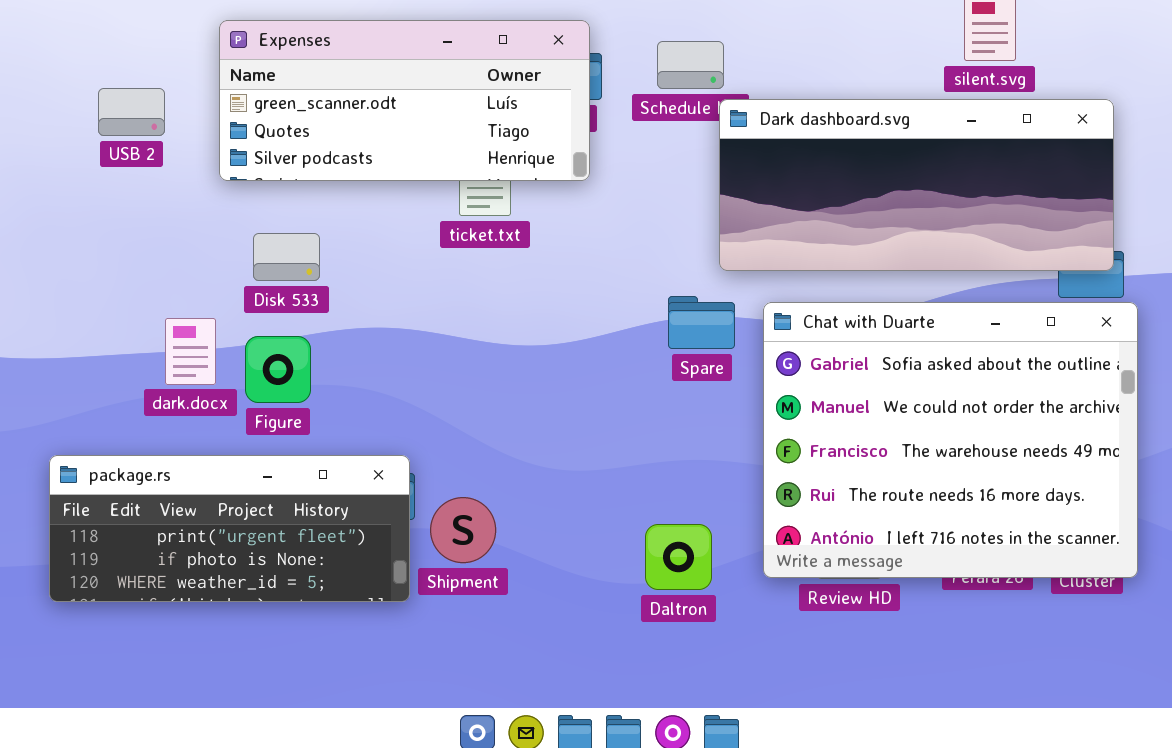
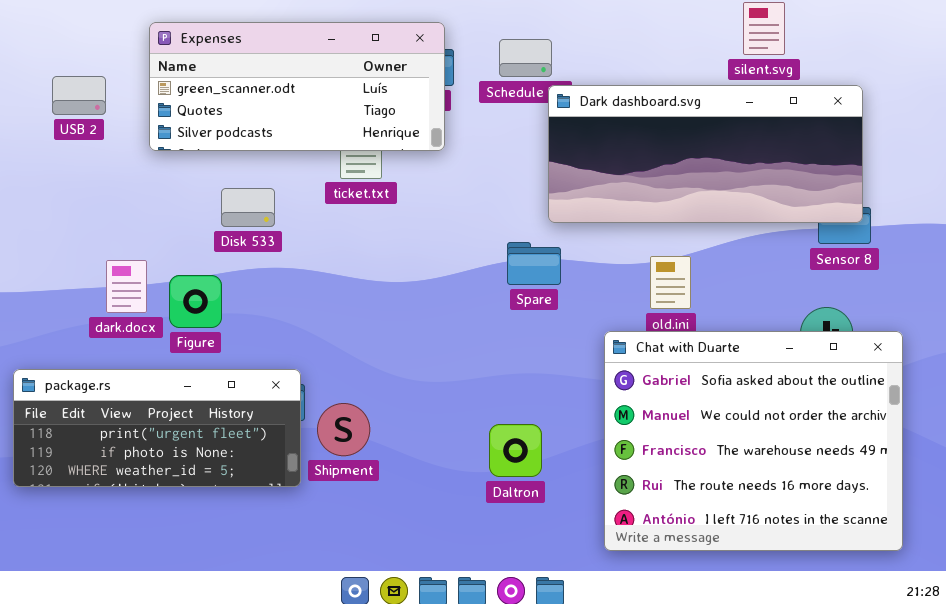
Disk 533: [253,233,320,281] -> [221,188,275,227], moved
Chat with Duarte: [763,302,1138,578] -> [604,331,903,551], moved

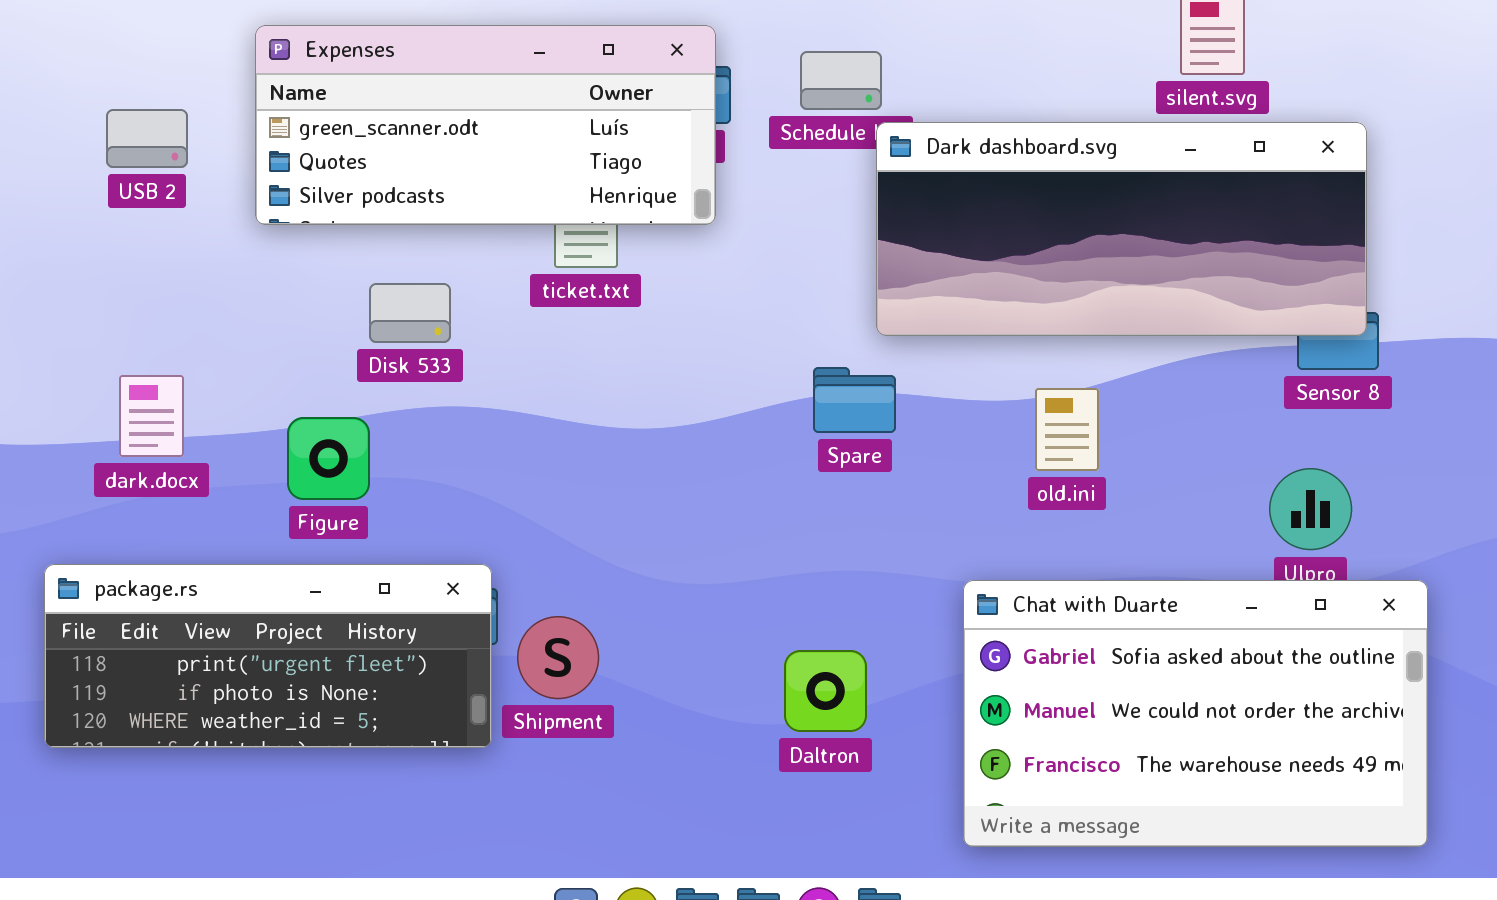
dark.docx: [106,260,147,313] -> [119,375,184,457], moved
Chat with Duarte: [604,331,903,551] -> [963,580,1428,847], resized

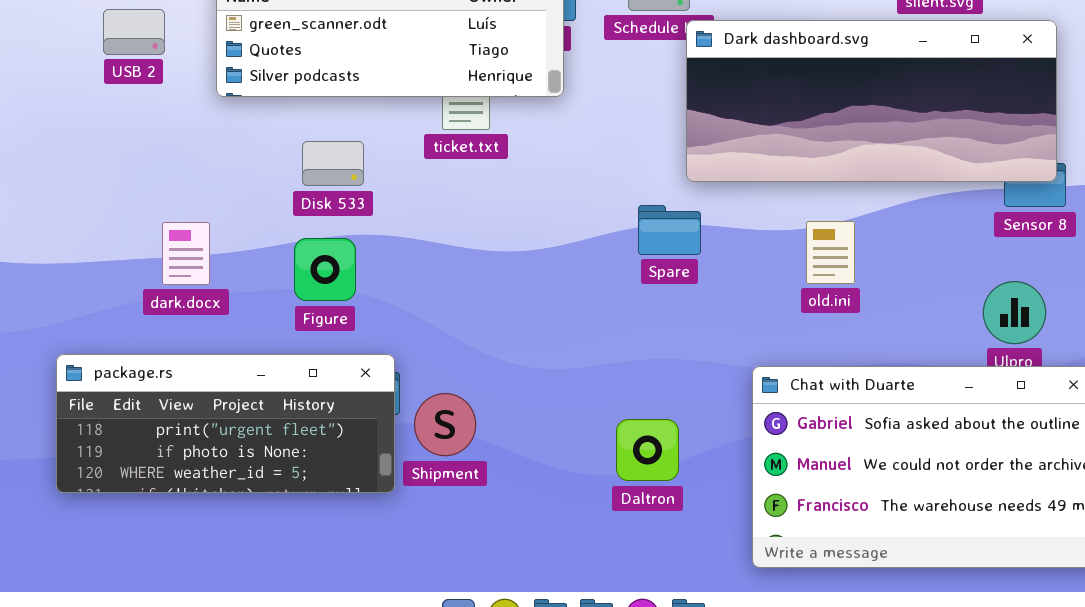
dark.docx: [119,375,184,457] -> [162,222,210,285], moved
Figure: [287,417,370,500] -> [294,238,356,301], moved

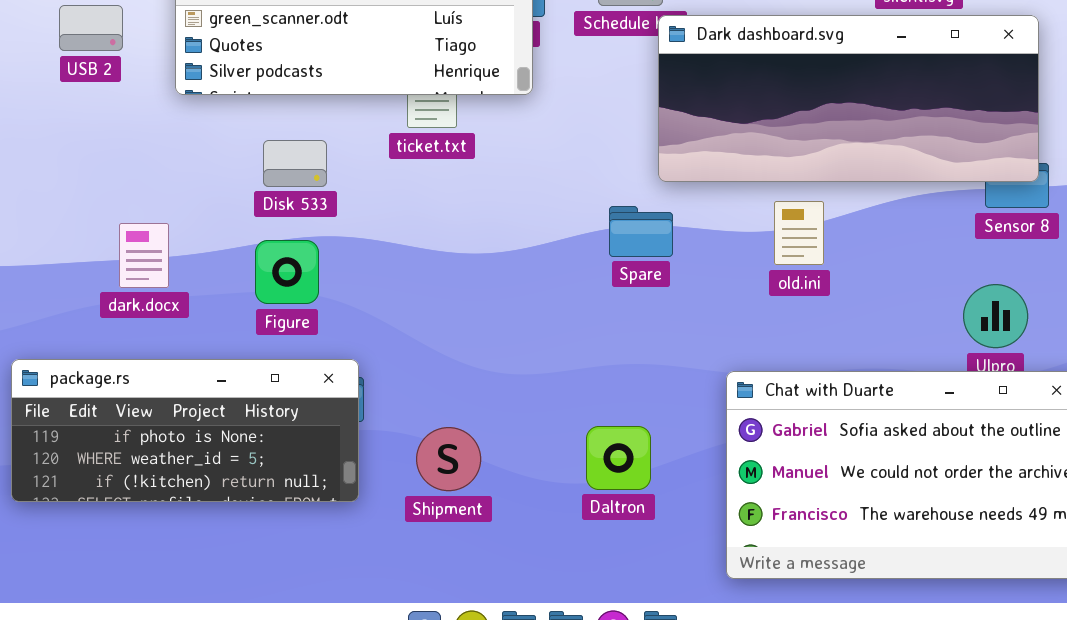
old.ini: [806,221,855,284] -> [774,201,824,265], moved
package.rs: [56,354,395,493] -> [11,359,359,502], scrolled down 1 row
Shipment: [414,393,476,456] -> [416,427,481,491], moved

